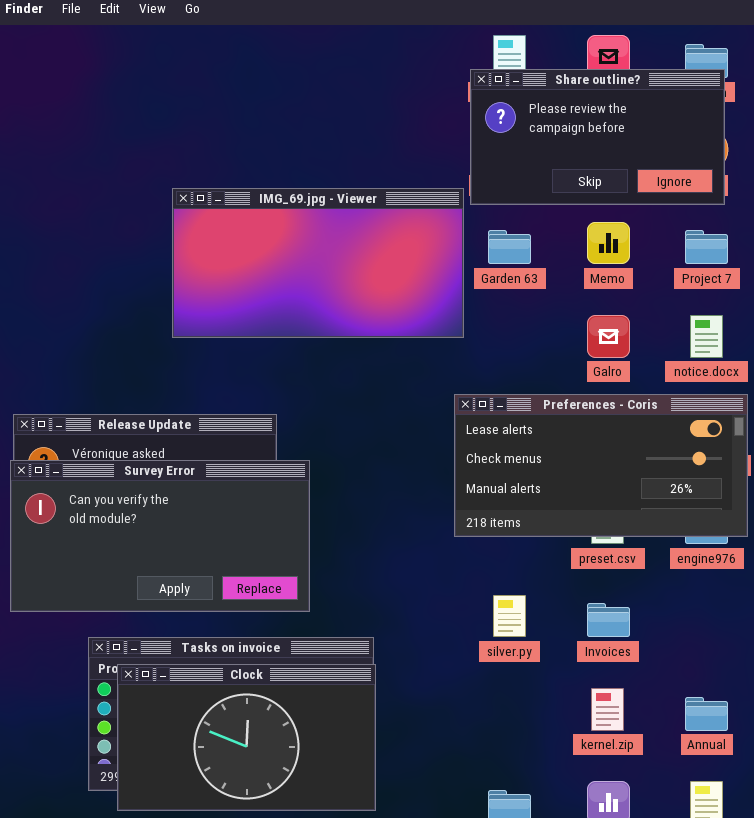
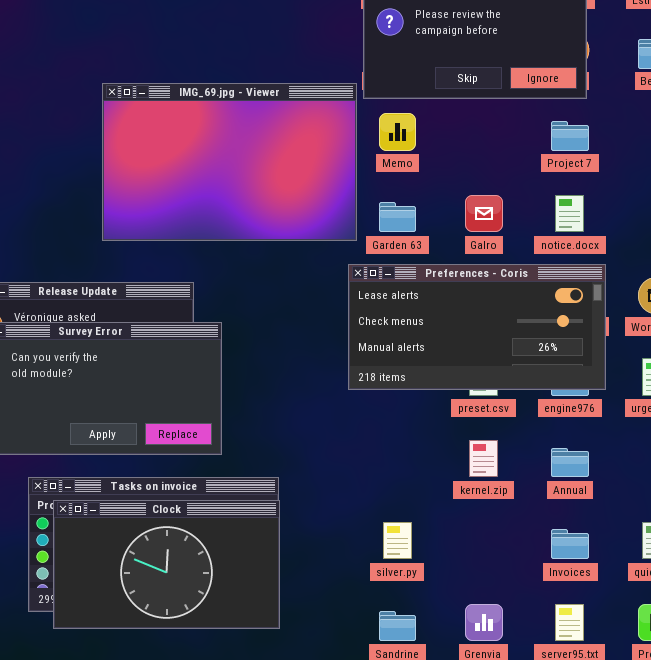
IMG_69.jpg - Viewer: [172,188,464,338] -> [102,83,357,241], resized
Memo: [587,222,630,264] -> [379,113,416,151], moved
Garden 63: [488,230,531,264] -> [379,202,416,232], moved
silver.py: [493,595,526,637] -> [383,522,412,559], moved
Invoices: [587,603,630,637] -> [551,529,589,559], moved
kernel.zip: [591,688,624,731] -> [469,440,498,477], moved
Annual: [685,697,728,731] -> [551,448,589,477], moved

